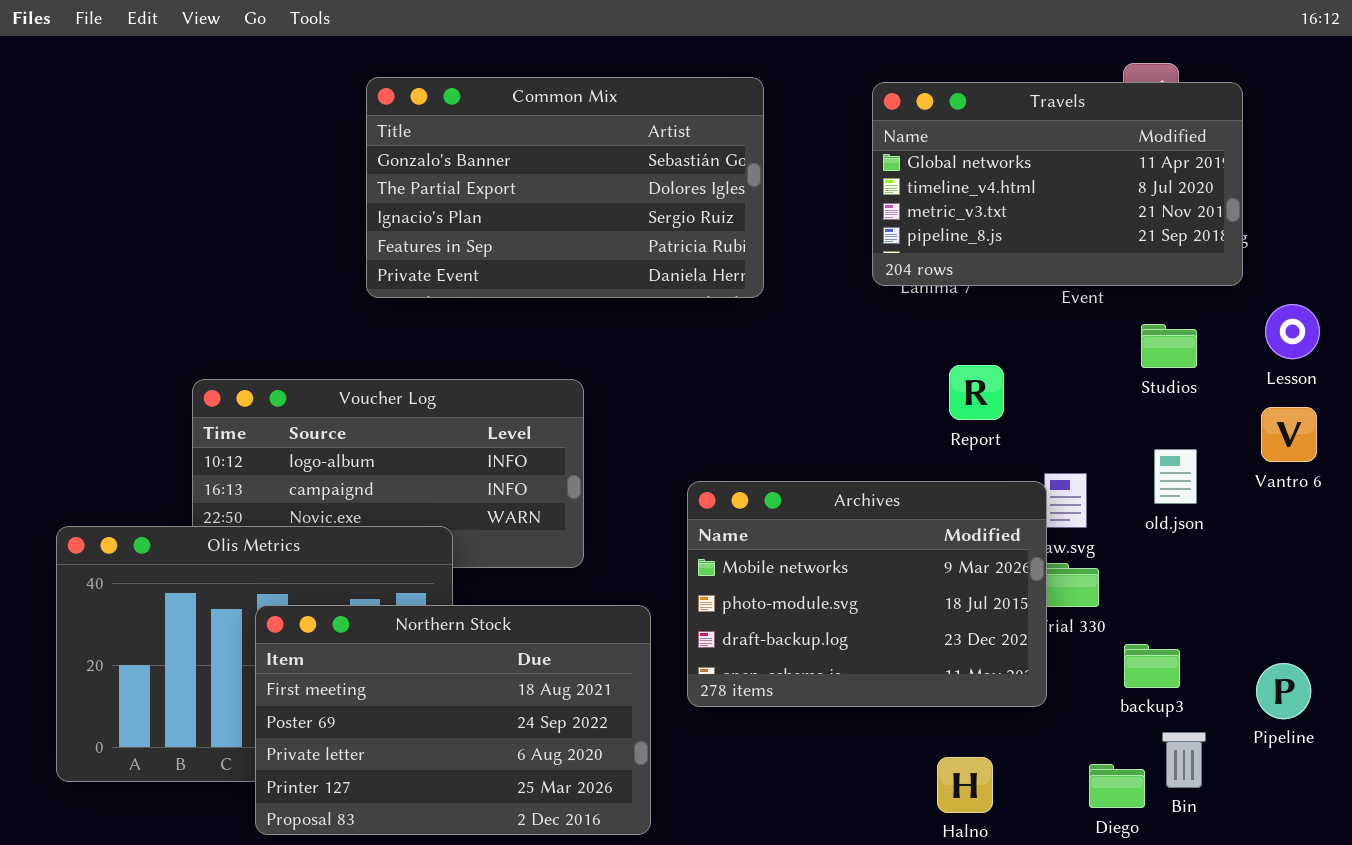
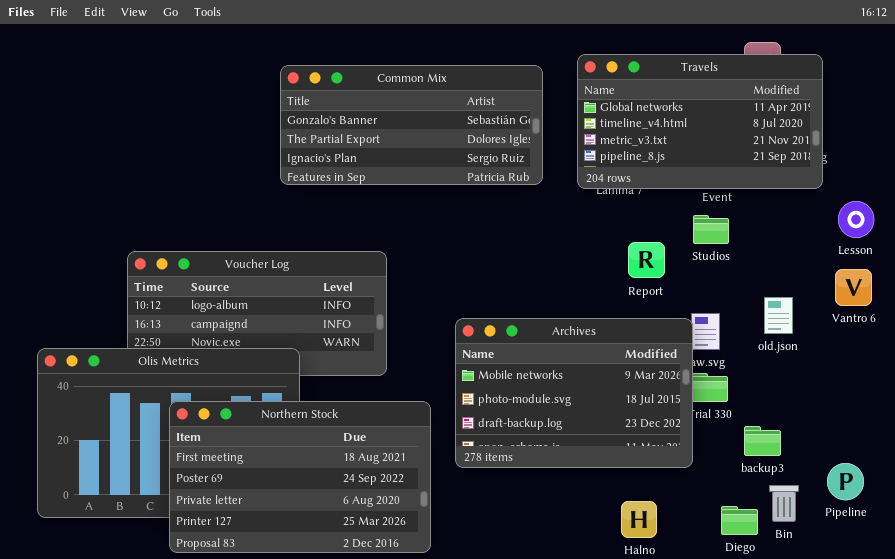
Common Mix: [366,77,764,298] -> [280,65,543,185], moved, resized
Studios: [1141,324,1197,368] -> [693,215,729,244], moved
Pipeline: [1256,663,1311,719] -> [827,463,864,500], moved

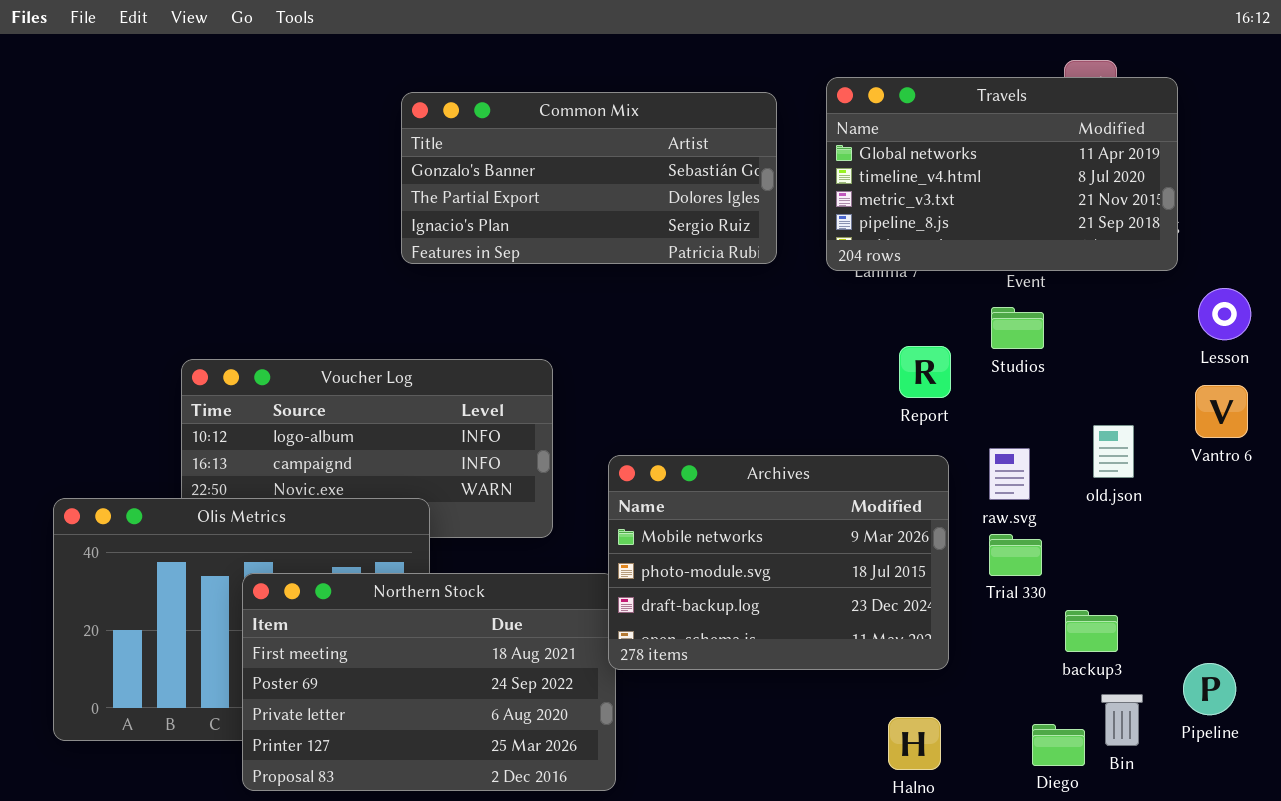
Archives: [455,318,693,468] -> [608,455,949,670], moved

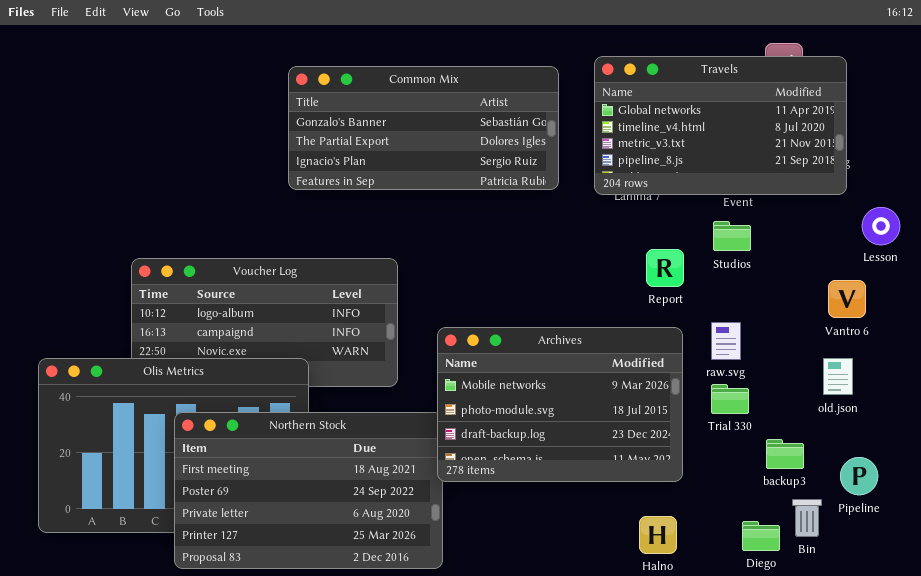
Vantro 6: [1195,385,1248,438] -> [828,280,866,318], moved
old.json: [1093,425,1134,478] -> [823,358,853,395], moved
Pipeline: [1183,663,1236,715] -> [840,457,878,495], moved

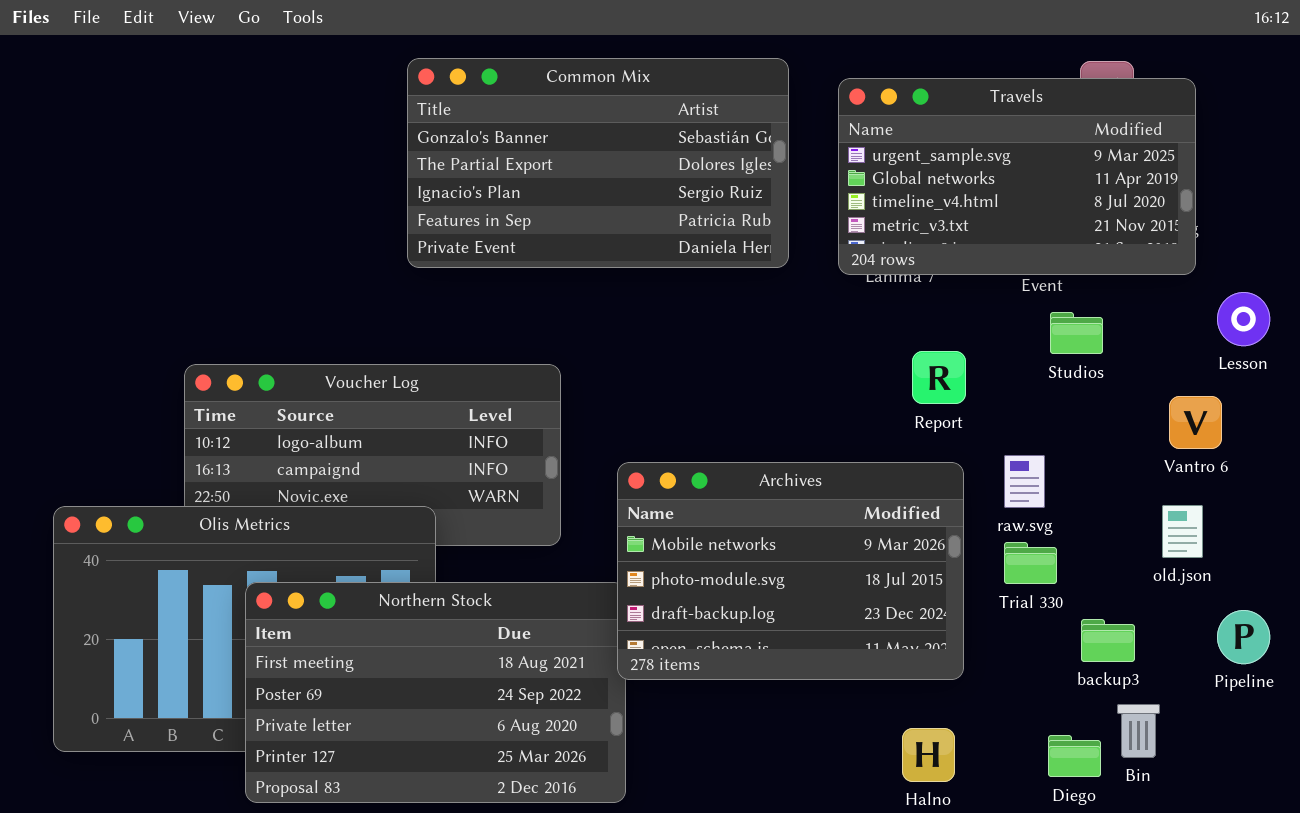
Travels: [594,56,847,195] -> [838,78,1196,275], scrolled up 1 row
Common Mix: [288,66,559,190] -> [407,58,789,268], resized
Studios: [713,221,751,251] -> [1050,312,1103,354], moved
Pipeline: [840,457,878,495] -> [1217,610,1270,664], moved

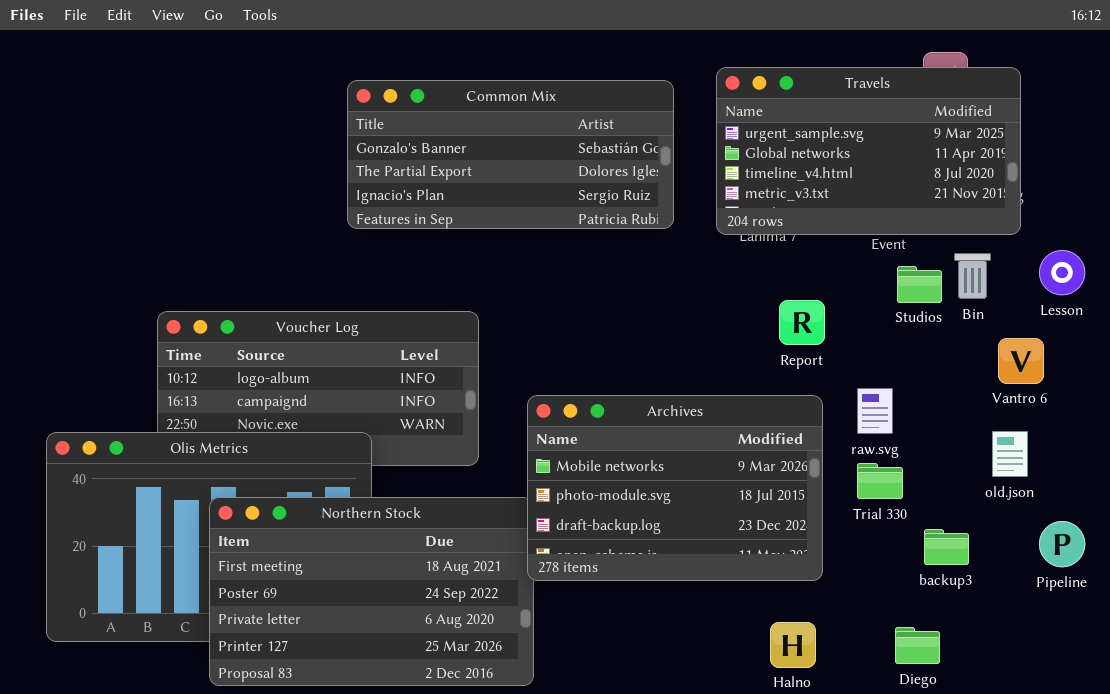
Common Mix: [407,58,789,268] -> [347,80,674,229], resized
Bin: [1117,704,1160,758] -> [954,253,991,299], moved

